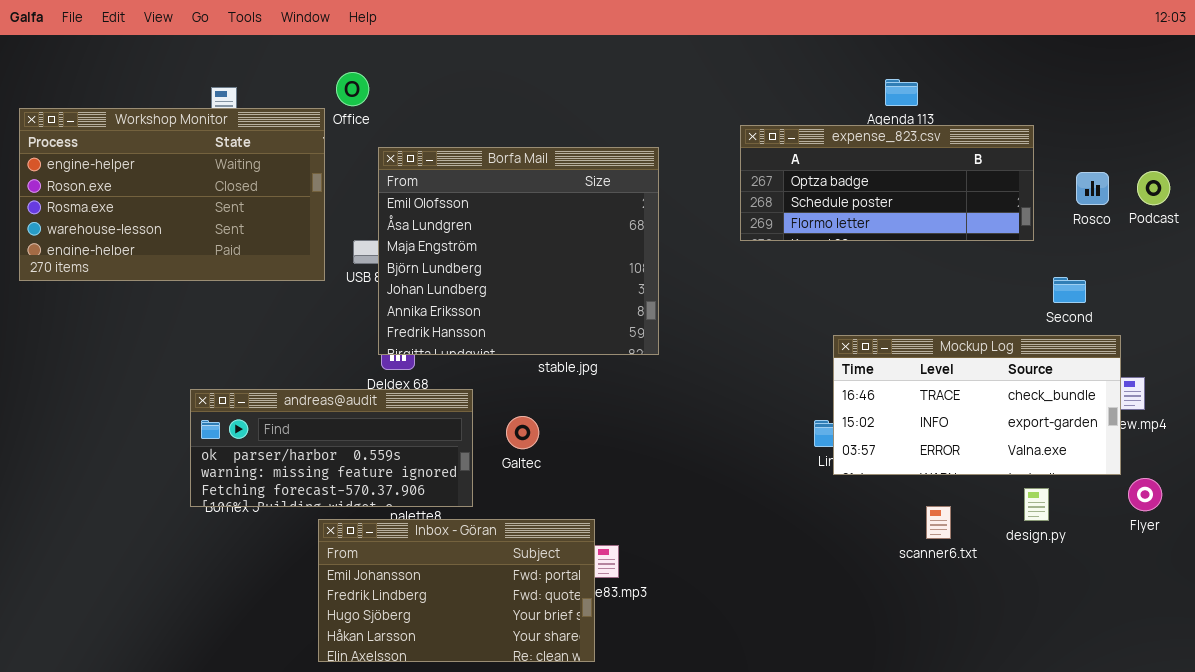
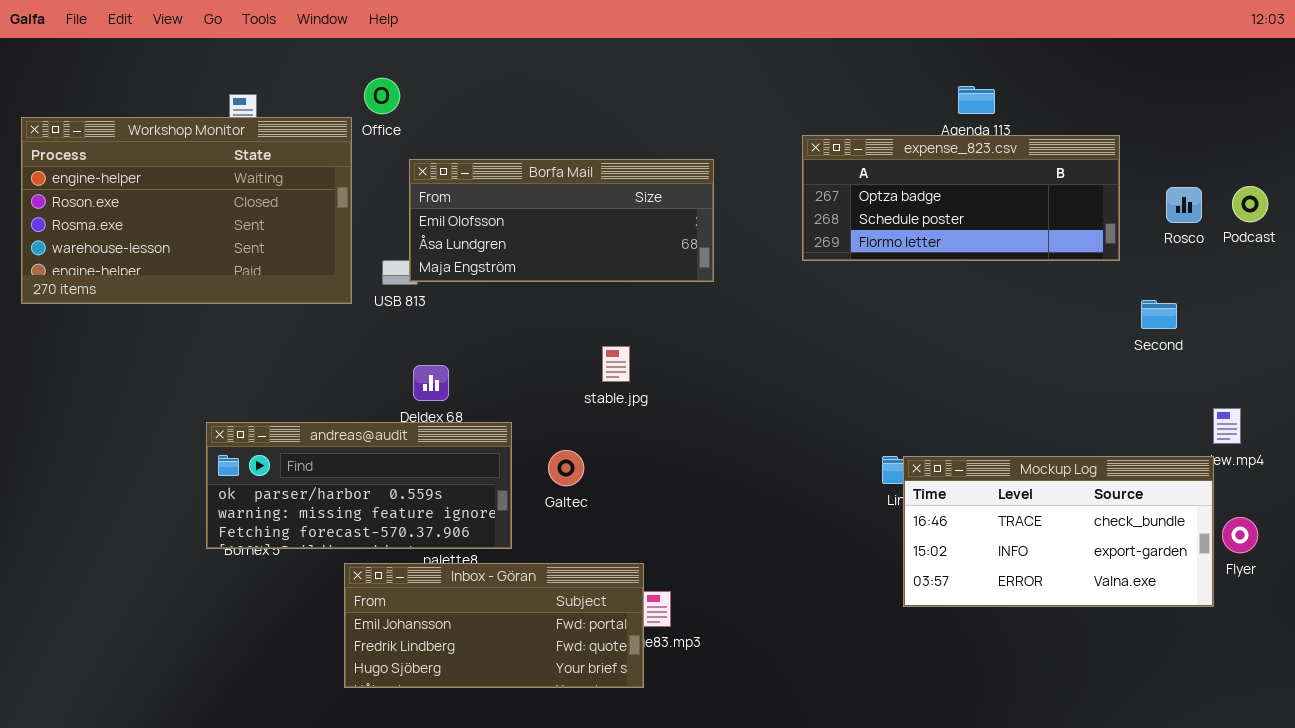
Borfa Mail: [378,147,659,355] -> [409,159,714,282], resized
Mockup Log: [833,335,1121,475] -> [903,456,1214,607], moved
Inbox - Göran: [318,519,595,662] -> [344,563,644,688], resized

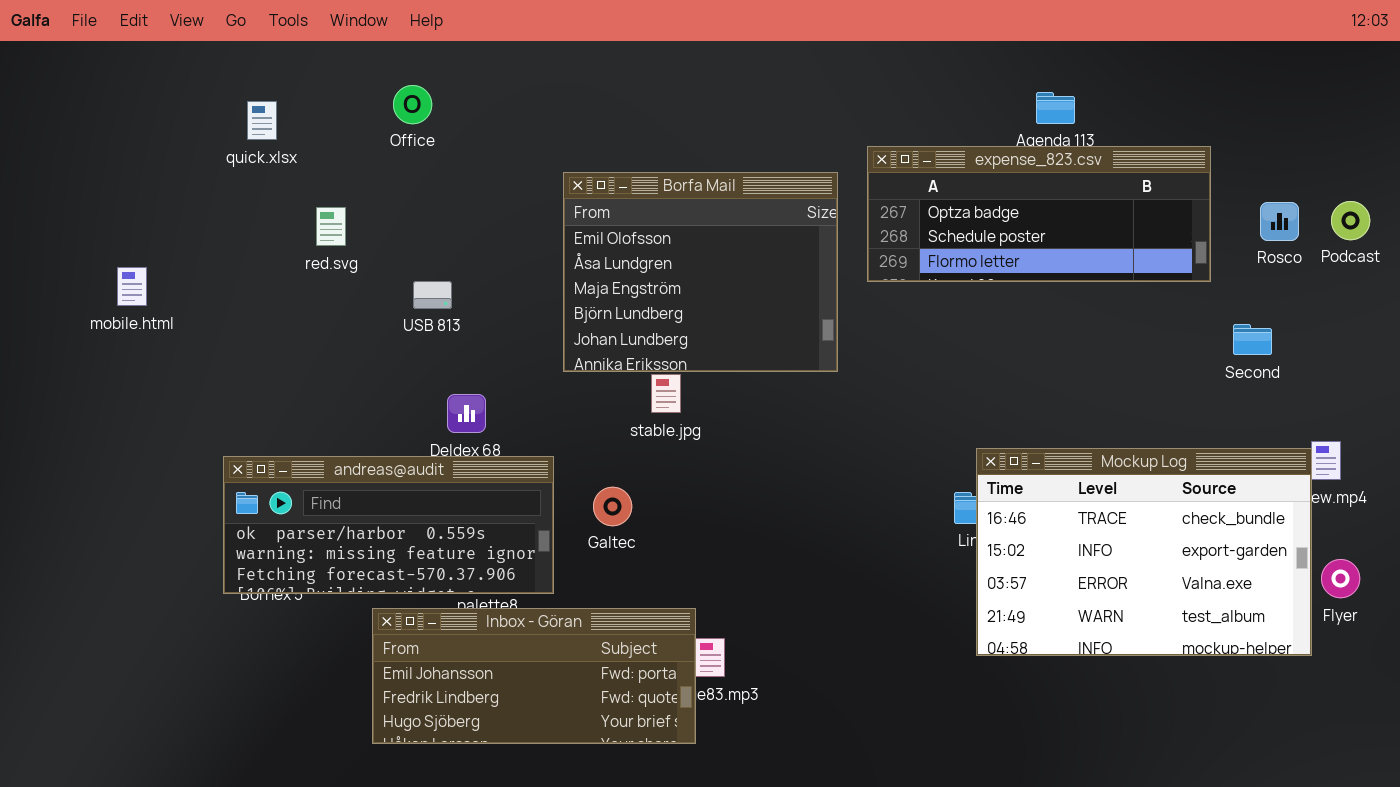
Workshop Monitor: [21,117,352,304] -> none, closed
Borfa Mail: [409,159,714,282] -> [563,172,838,372], moved, resized
Mockup Log: [903,456,1214,607] -> [976,448,1312,656], resized

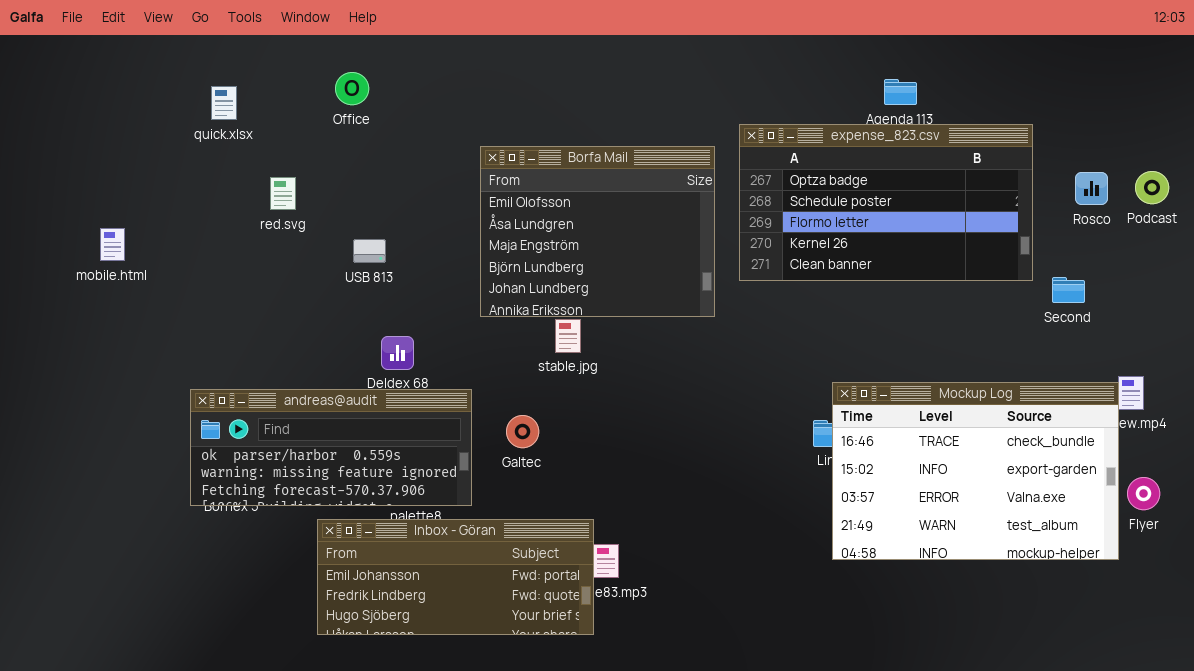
expense_823.csv: [867,146,1211,282] -> [739,124,1033,281], resized

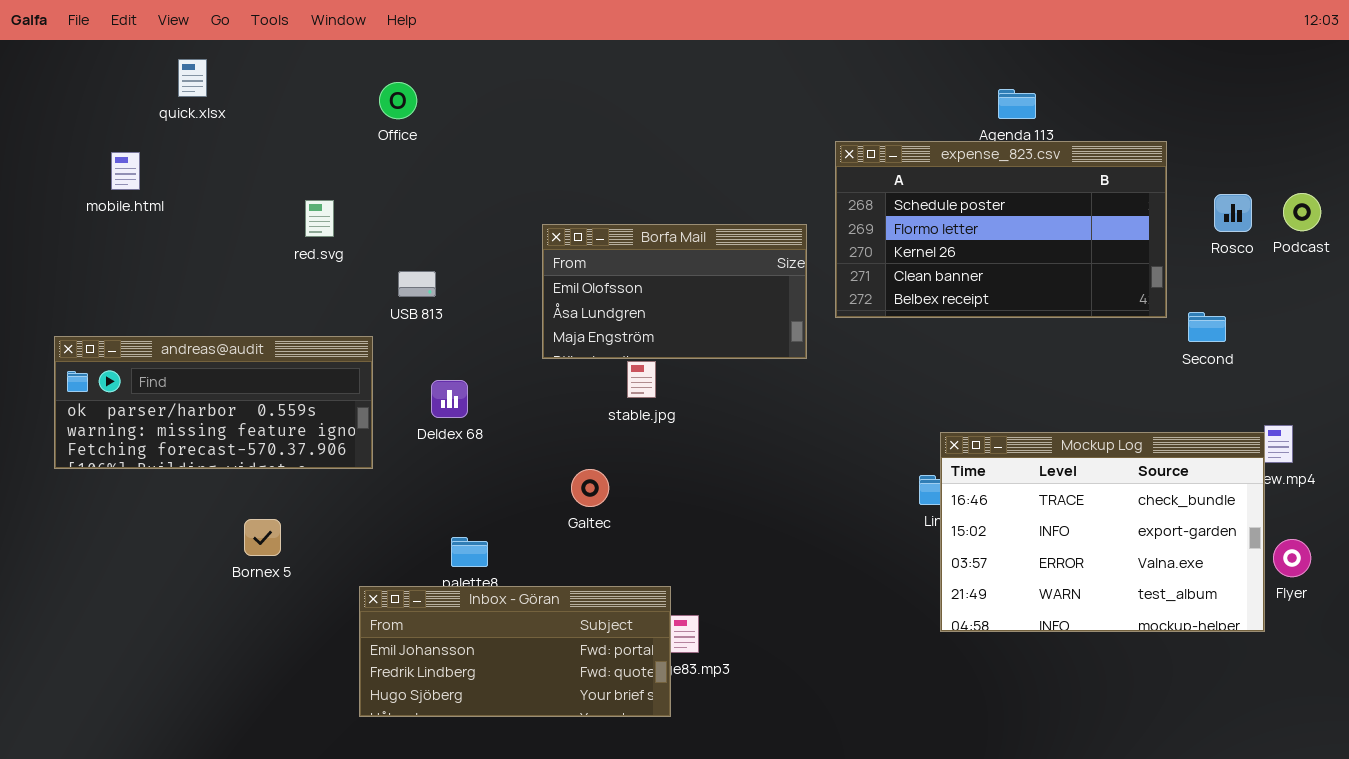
quick.xlsx: [211,86,237,120] -> [178,59,207,97], moved
expense_823.csv: [739,124,1033,281] -> [835,141,1167,318], scrolled down 1 row
Borfa Mail: [480,146,715,317] -> [542,224,807,359], resized
mobile.html: [100,228,125,261] -> [111,152,140,190], moved
andreas@audit: [190,389,472,506] -> [54,336,373,469], moved

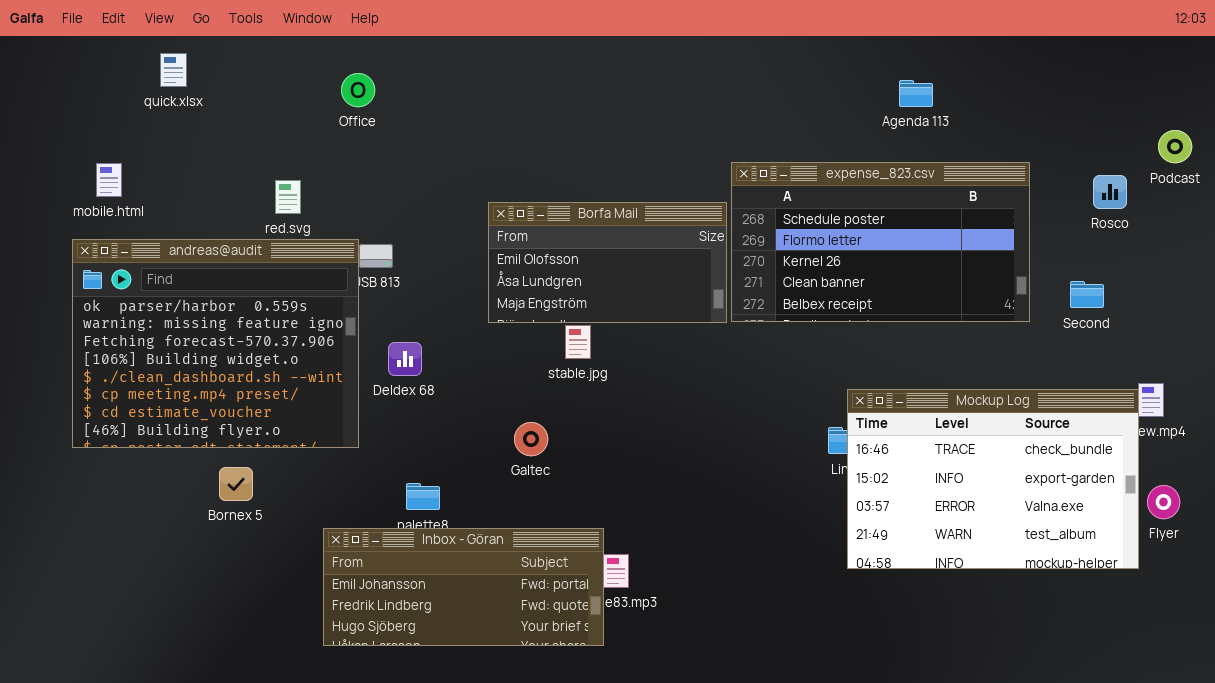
expense_823.csv: [835,141,1167,318] -> [731,162,1030,322], moved
mobile.html: [111,152,140,190] -> [96,163,122,197], moved
Podcast: [1283,193,1321,231] -> [1158,130,1192,163], moved
andreas@audit: [54,336,373,469] -> [72,239,359,448], moved, resized

